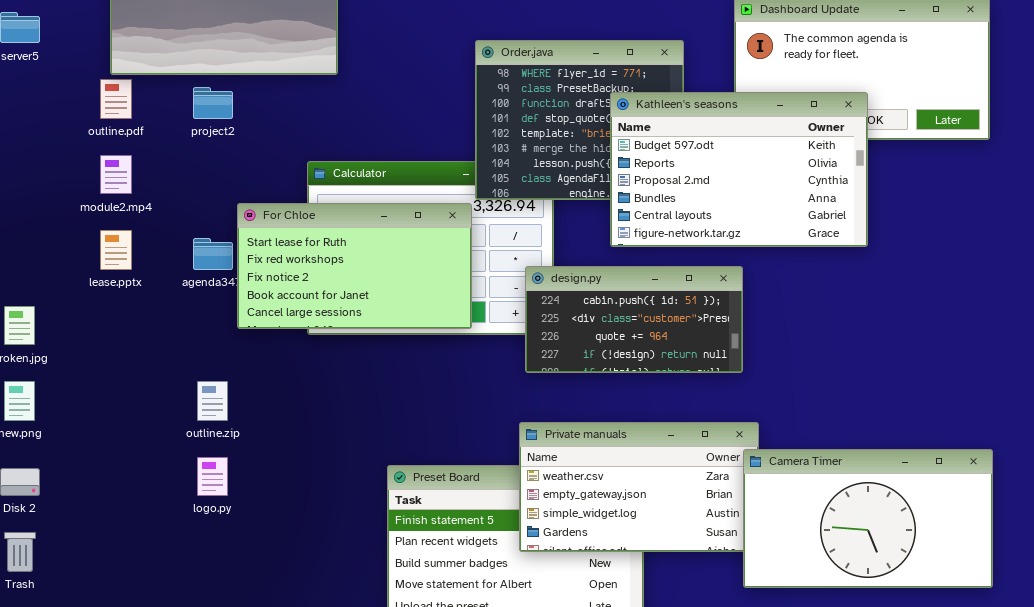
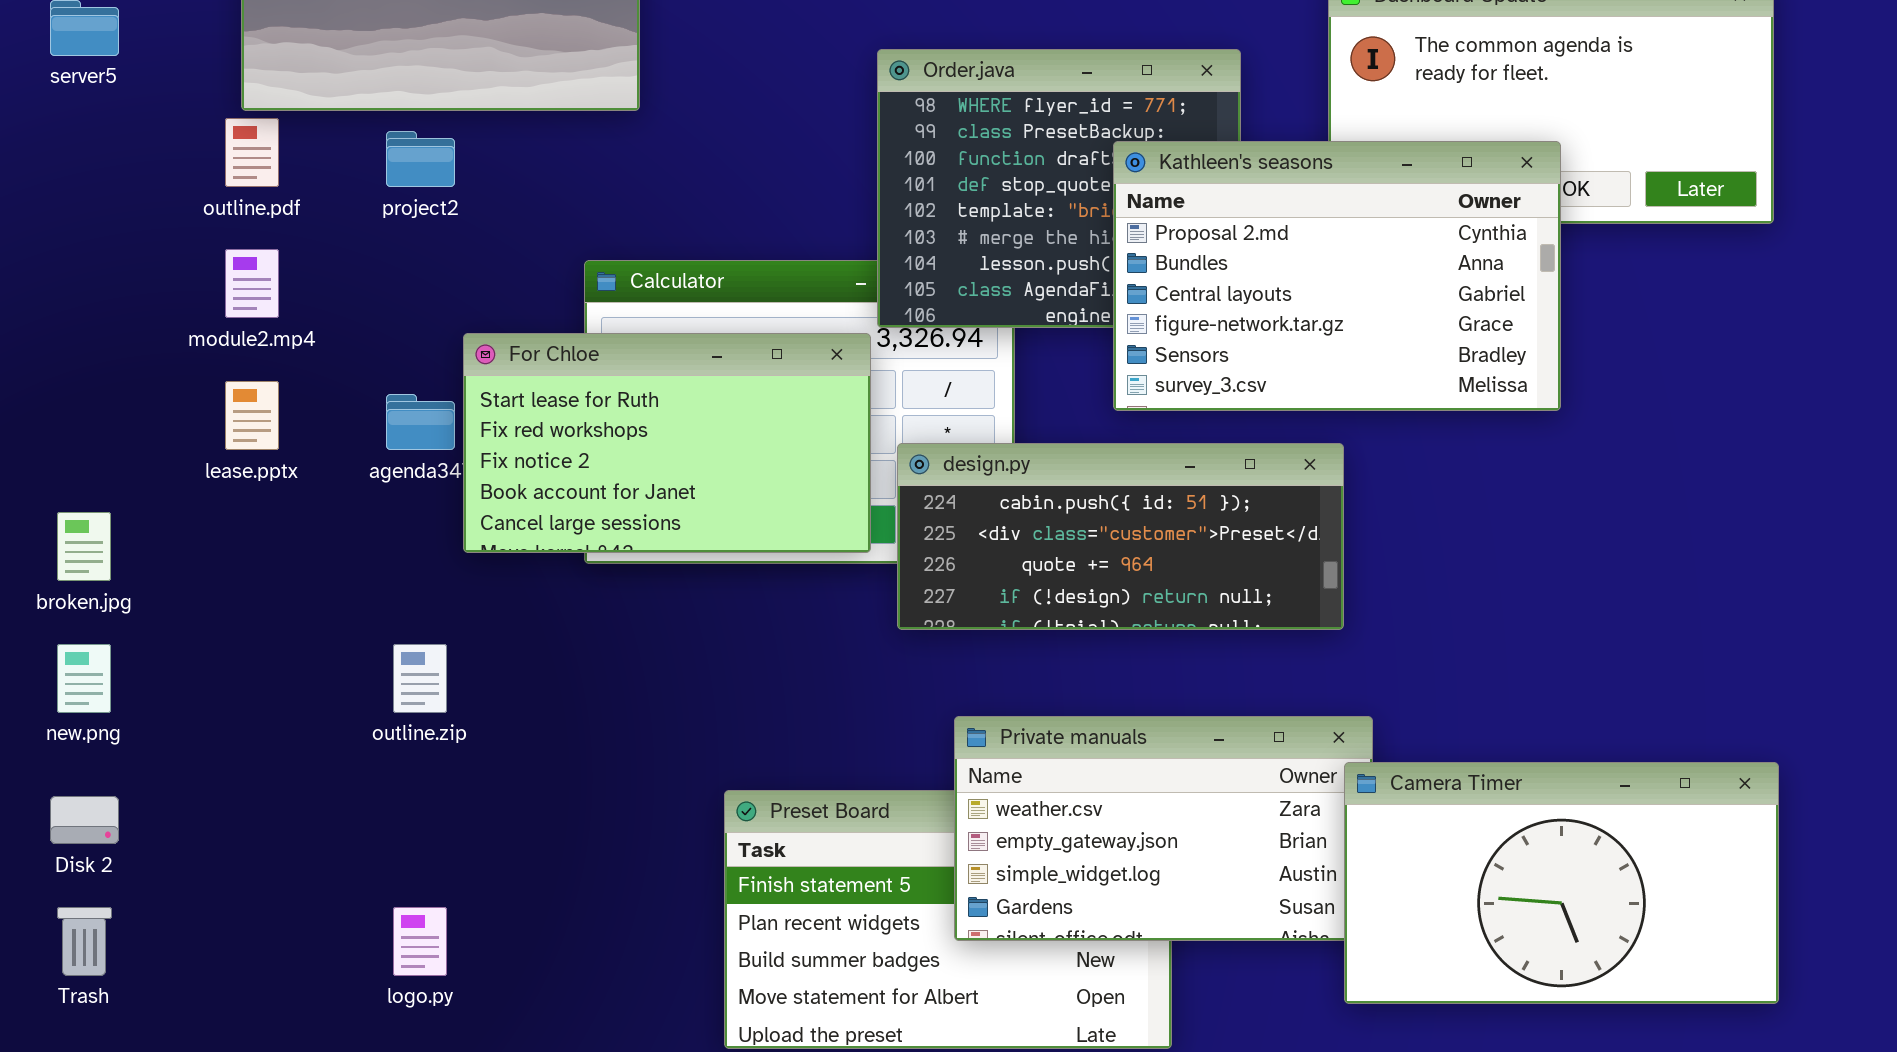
Kathleen's seasons: [610,92,868,247] -> [1113,141,1561,411], scrolled down 2 rows
design.py: [525,266,743,373] -> [897,443,1344,630], resized
logo.py: [197,457,228,496] -> [393,907,447,976], moved

